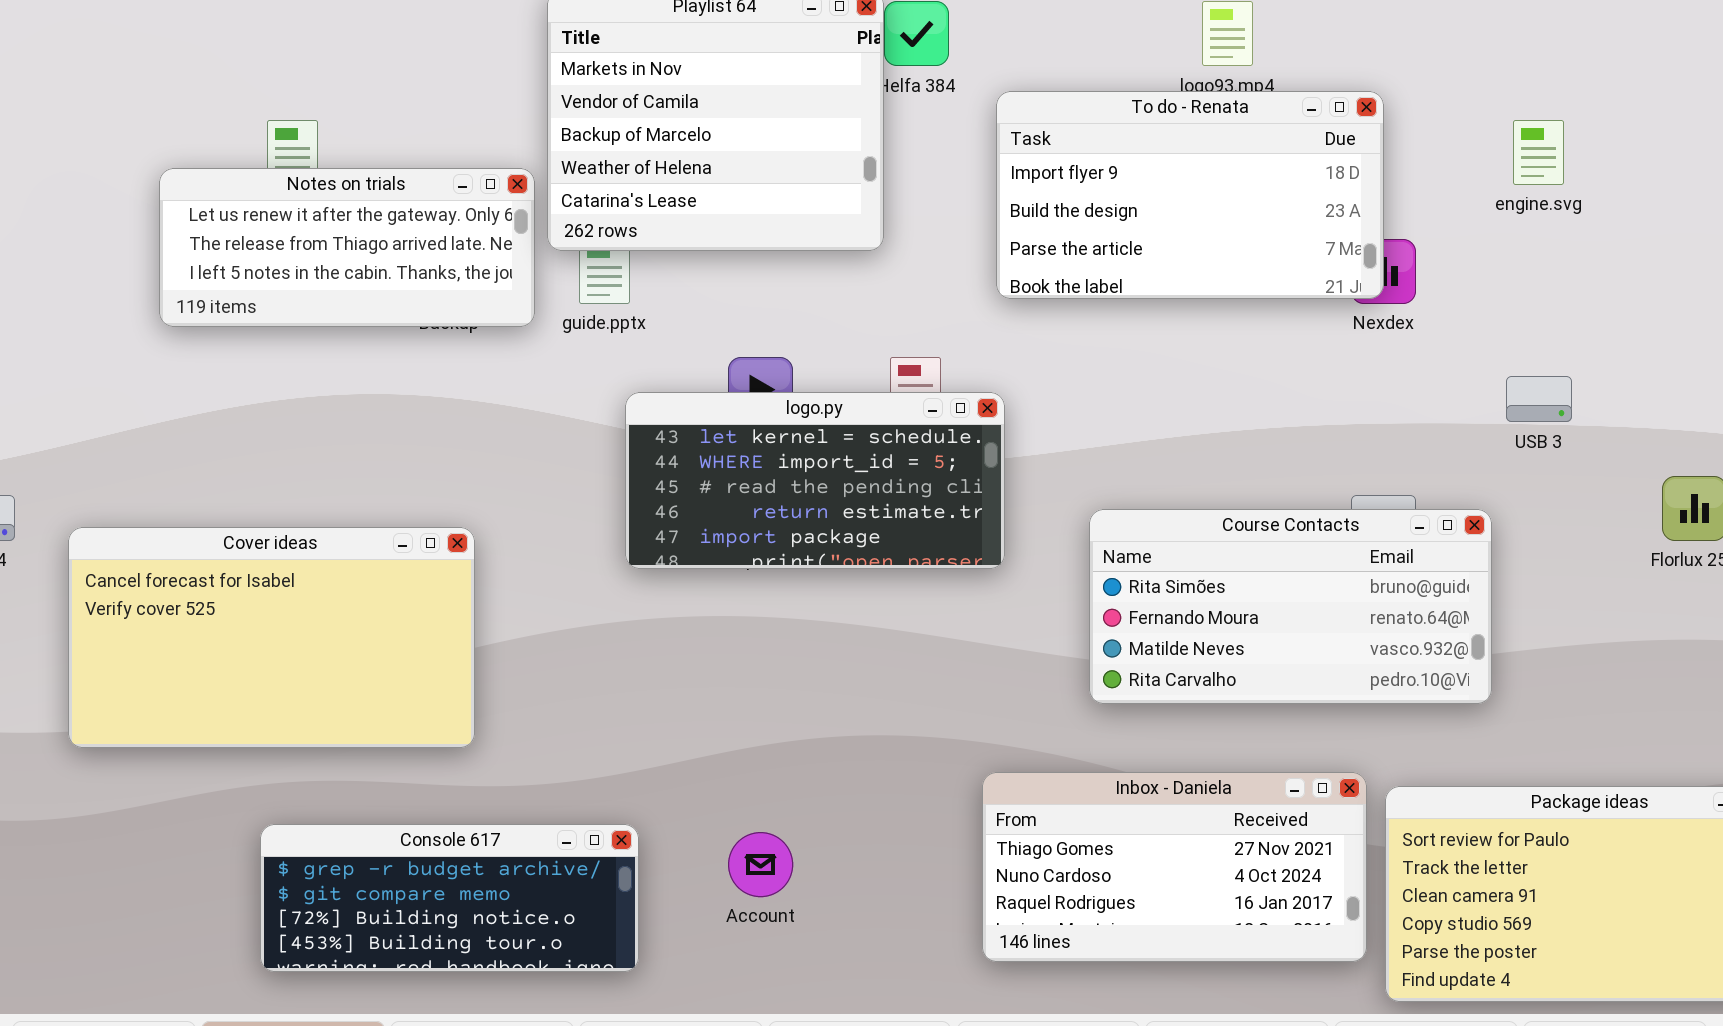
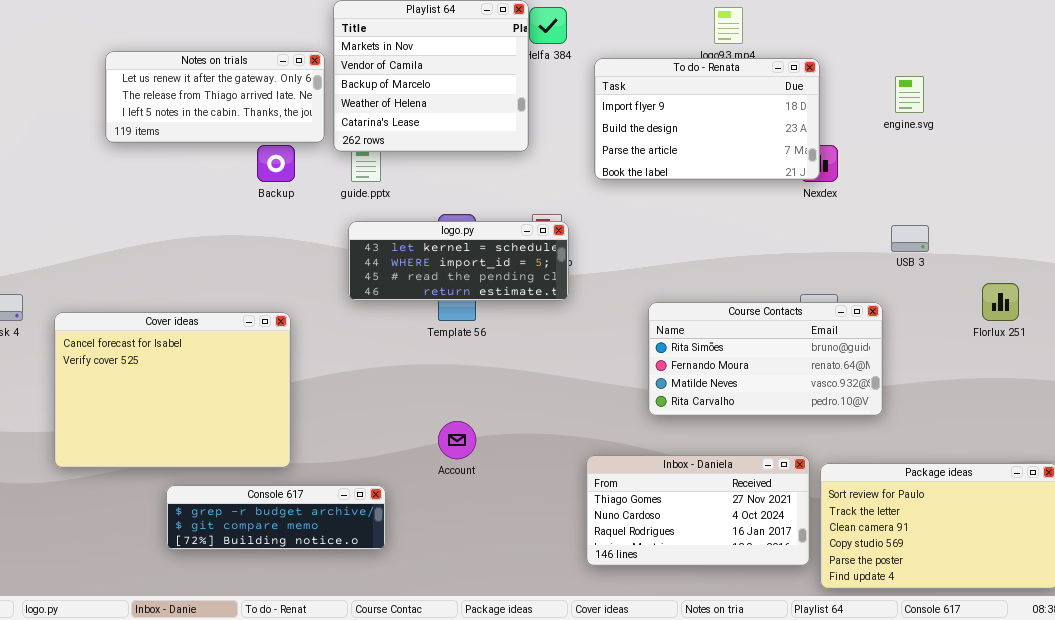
Notes on trials: [159,168,535,327] -> [105,51,325,143], moved
logo.py: [625,392,1005,569] -> [348,221,569,301], moved, resized
Cover ideas: [68,527,475,748] -> [54,312,291,468], resized
Console 617: [260,824,639,972] -> [166,485,386,550], resized
Account: [728,832,793,897] -> [438,421,476,459], moved

